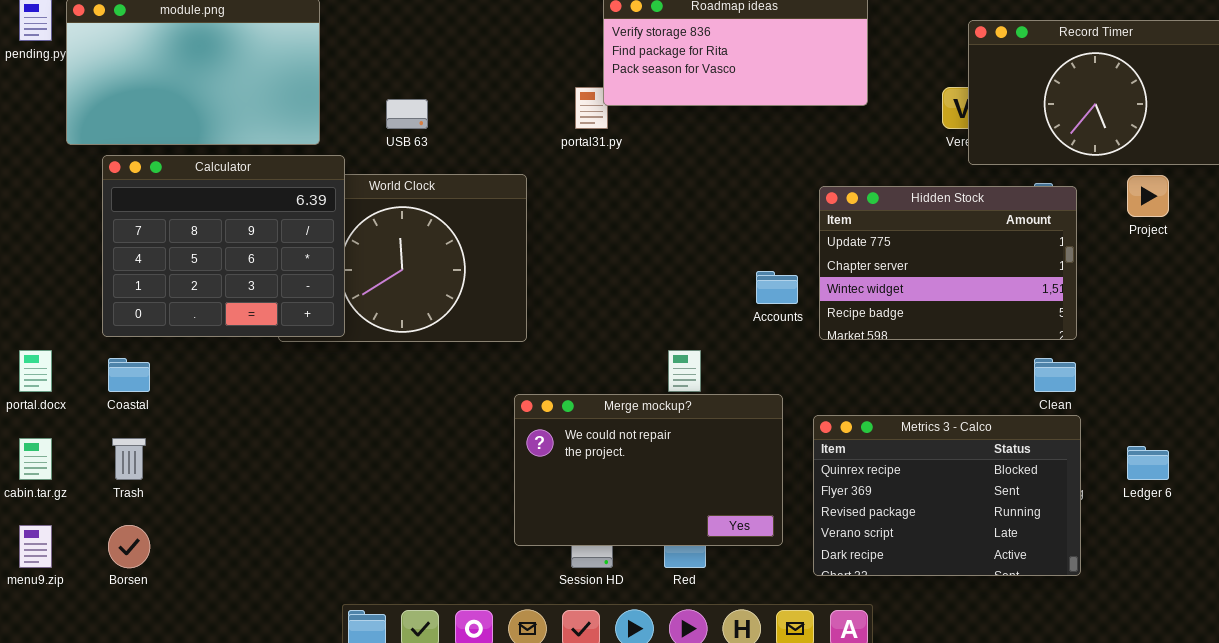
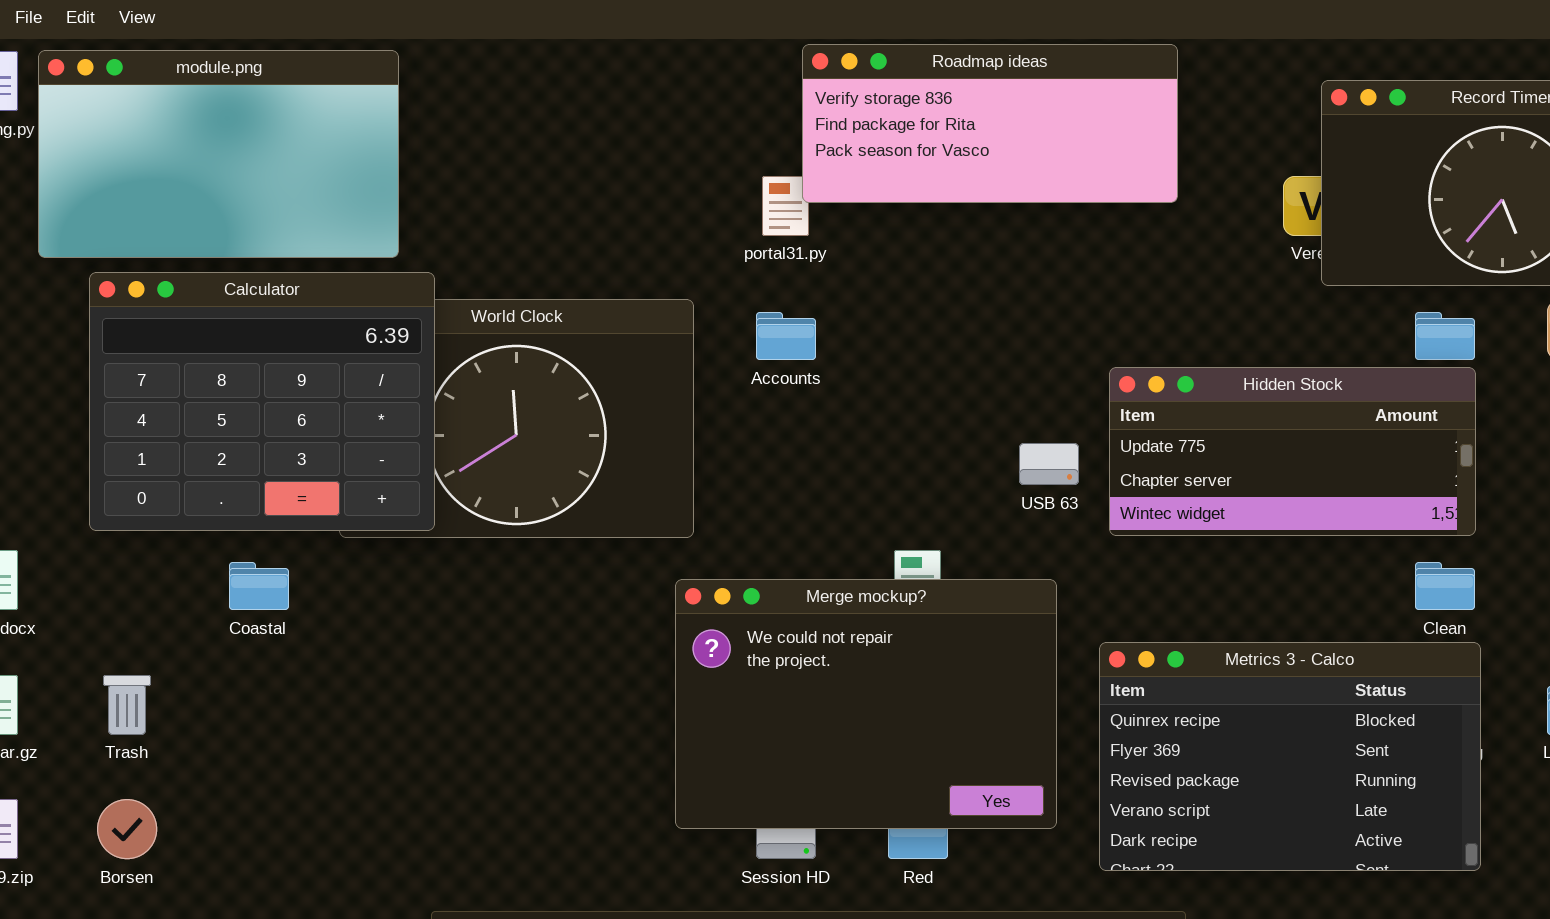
USB 63: [386,99,428,129] -> [1019,443,1079,485], moved
Hidden Stock: [819,186,1077,340] -> [1109,367,1476,536], resized
Accounts: [756,271,798,304] -> [756,312,816,360], moved
Coastal: [108,358,150,392] -> [229,562,289,610], moved
Merge mockup?: [514,394,783,546] -> [675,579,1057,829], resized

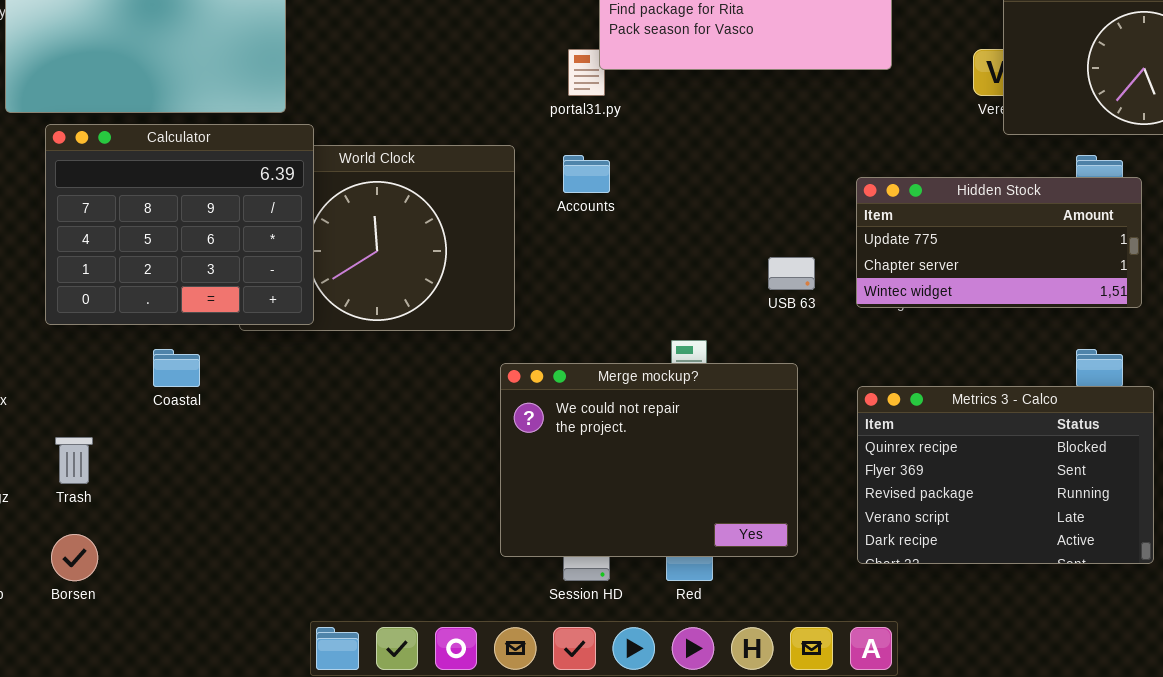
Hidden Stock: [1109,367,1476,536] -> [856,177,1142,308], moved
Metrics 3 - Calco: [1099,642,1481,871] -> [857,386,1154,564], moved

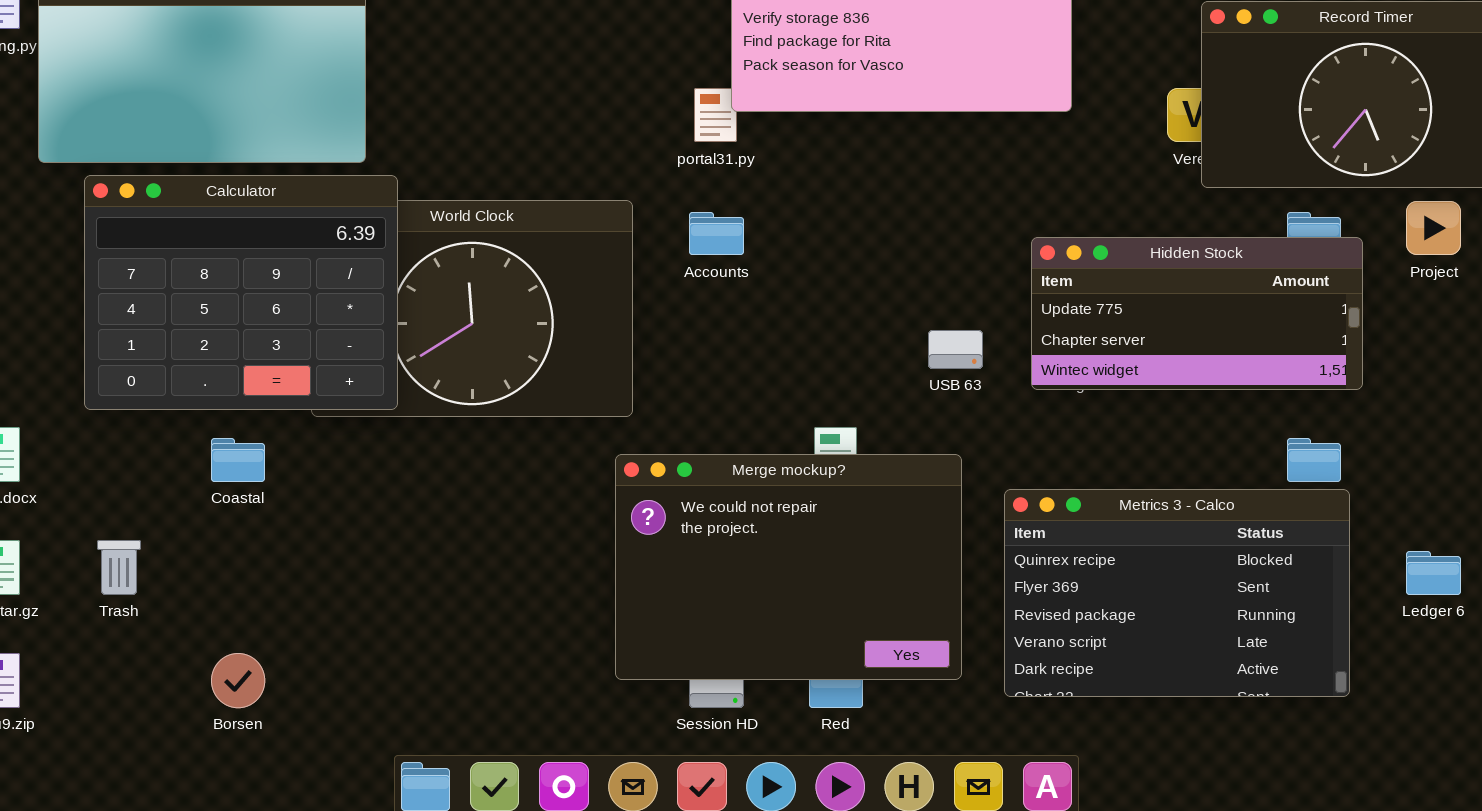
Metrics 3 - Calco: [857,386,1154,564] -> [1004,489,1350,697], moved
Borsen: [51,534,98,581] -> [211,653,265,708], moved

